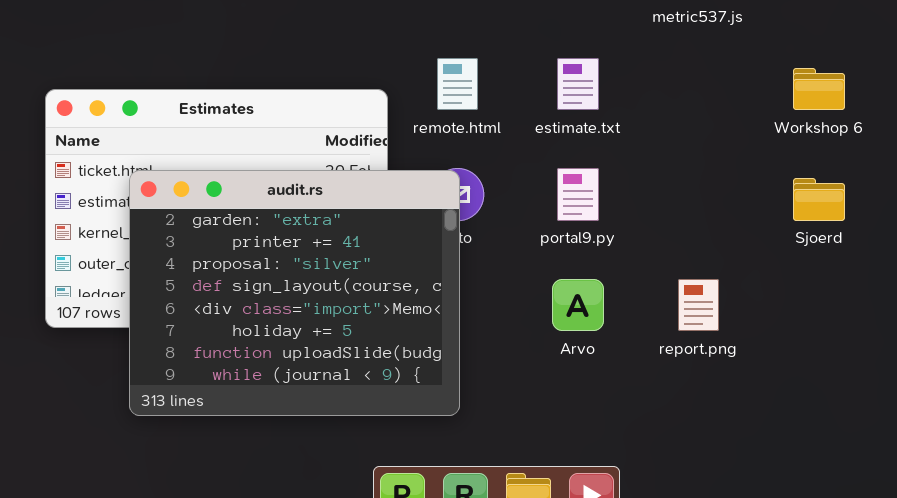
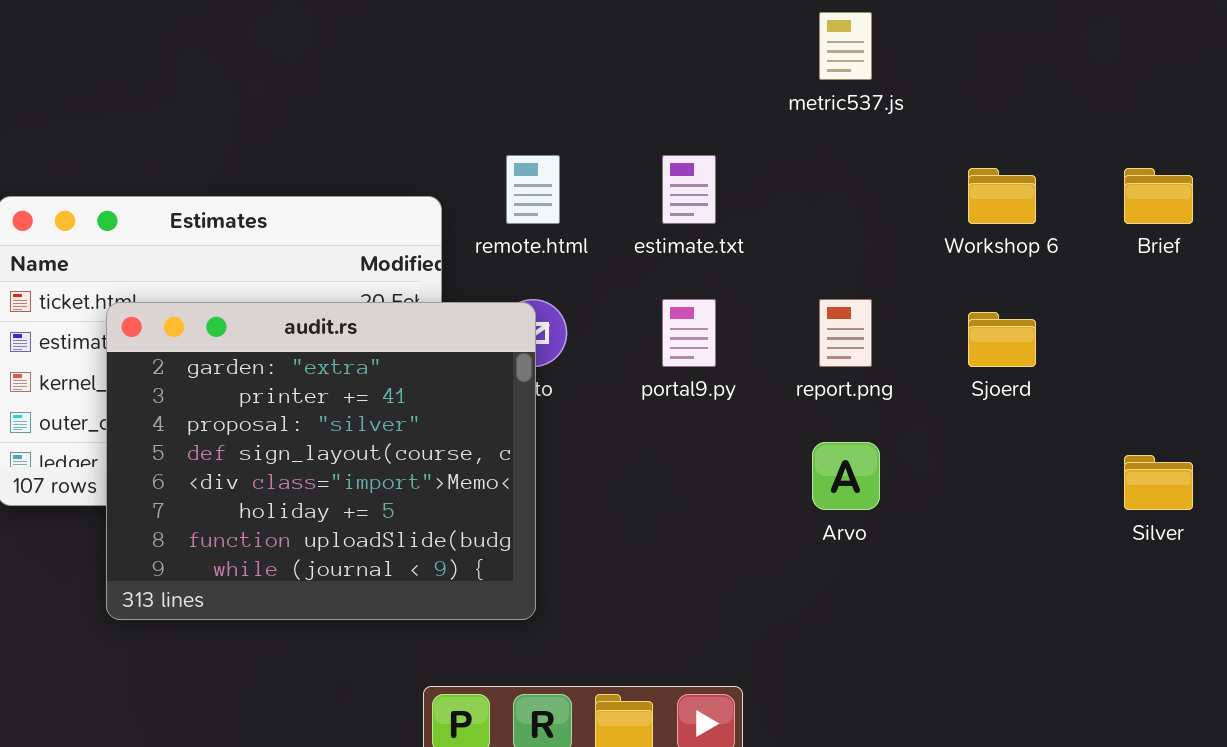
Arvo: [552,279,604,331] -> [812,442,880,510], moved
report.png: [678,279,719,331] -> [819,299,872,367], moved

